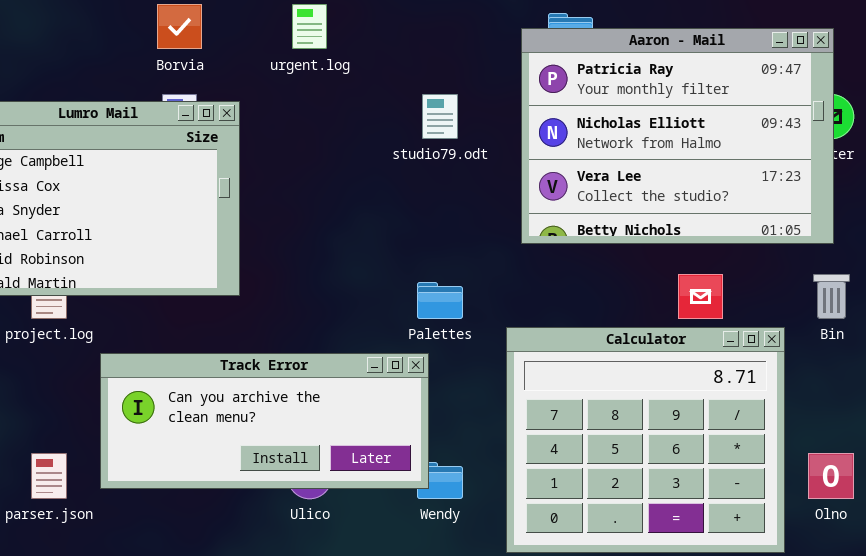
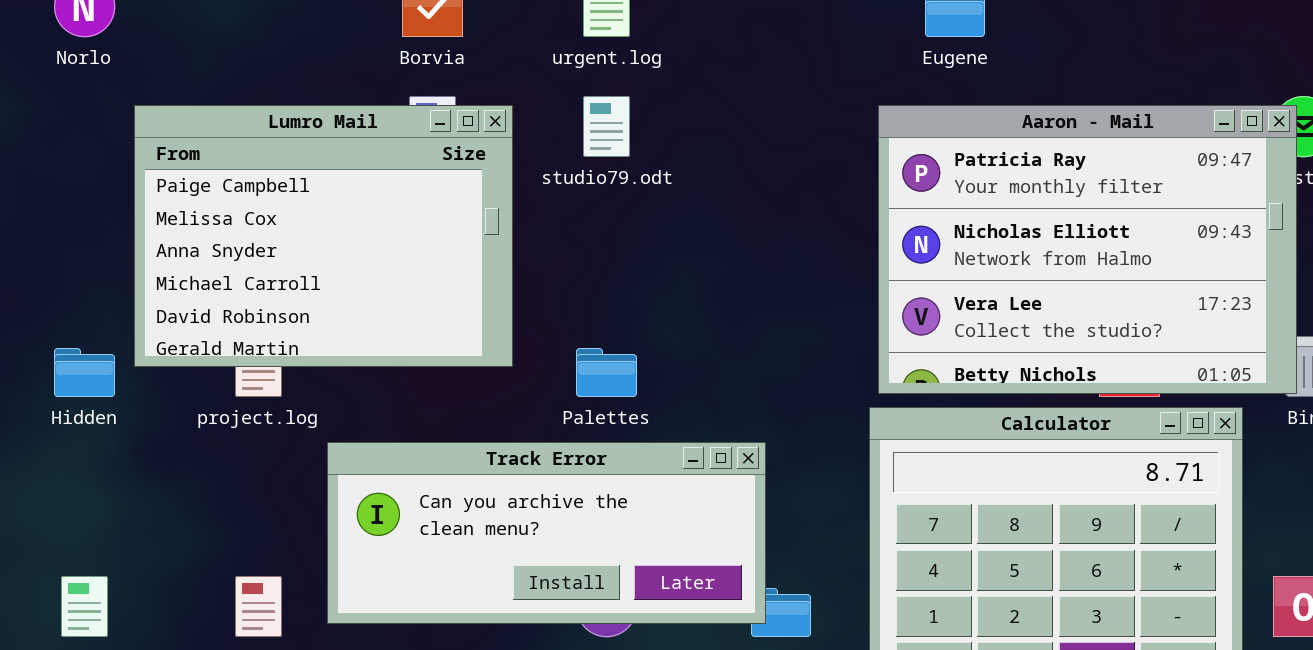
Aaron - Mail: [521,28,834,244] -> [878,105,1297,394], moved
studio79.odt: [422,94,458,139] -> [583,96,630,157], moved
Palettes: [417,282,463,319] -> [576,348,637,397], moved

